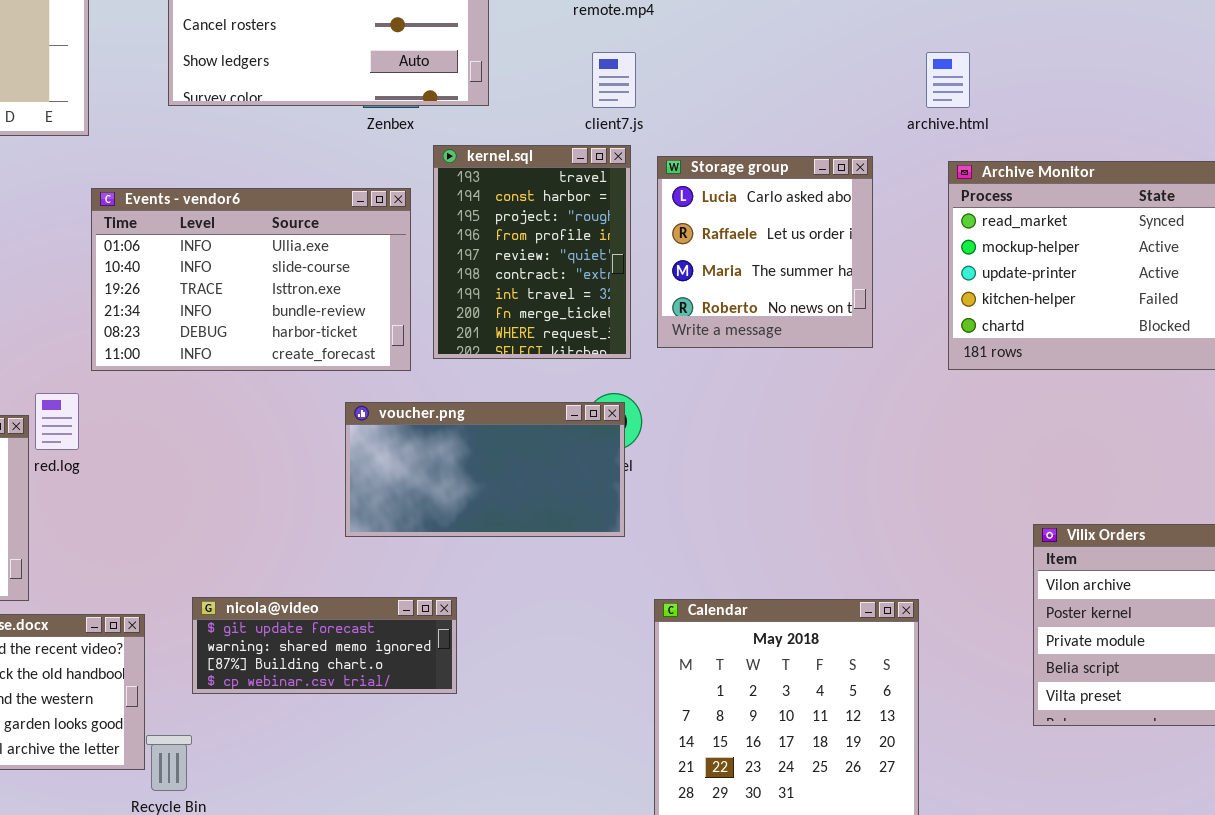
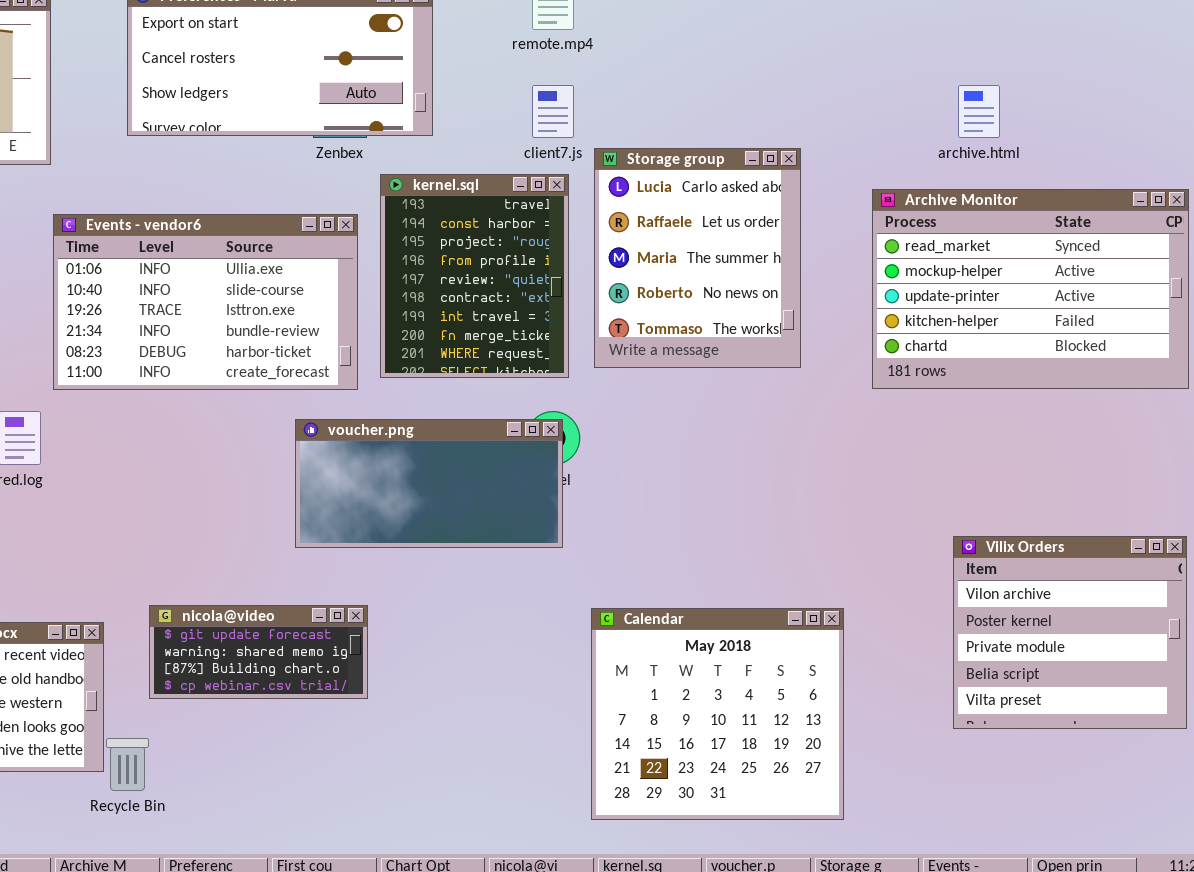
archive.html: [926,52,970,108] -> [958,85,1000,138], moved
Storage group: [657,156,873,348] -> [594,148,801,368], resized
nicola@video: [192,597,457,694] -> [149,605,368,699], resized

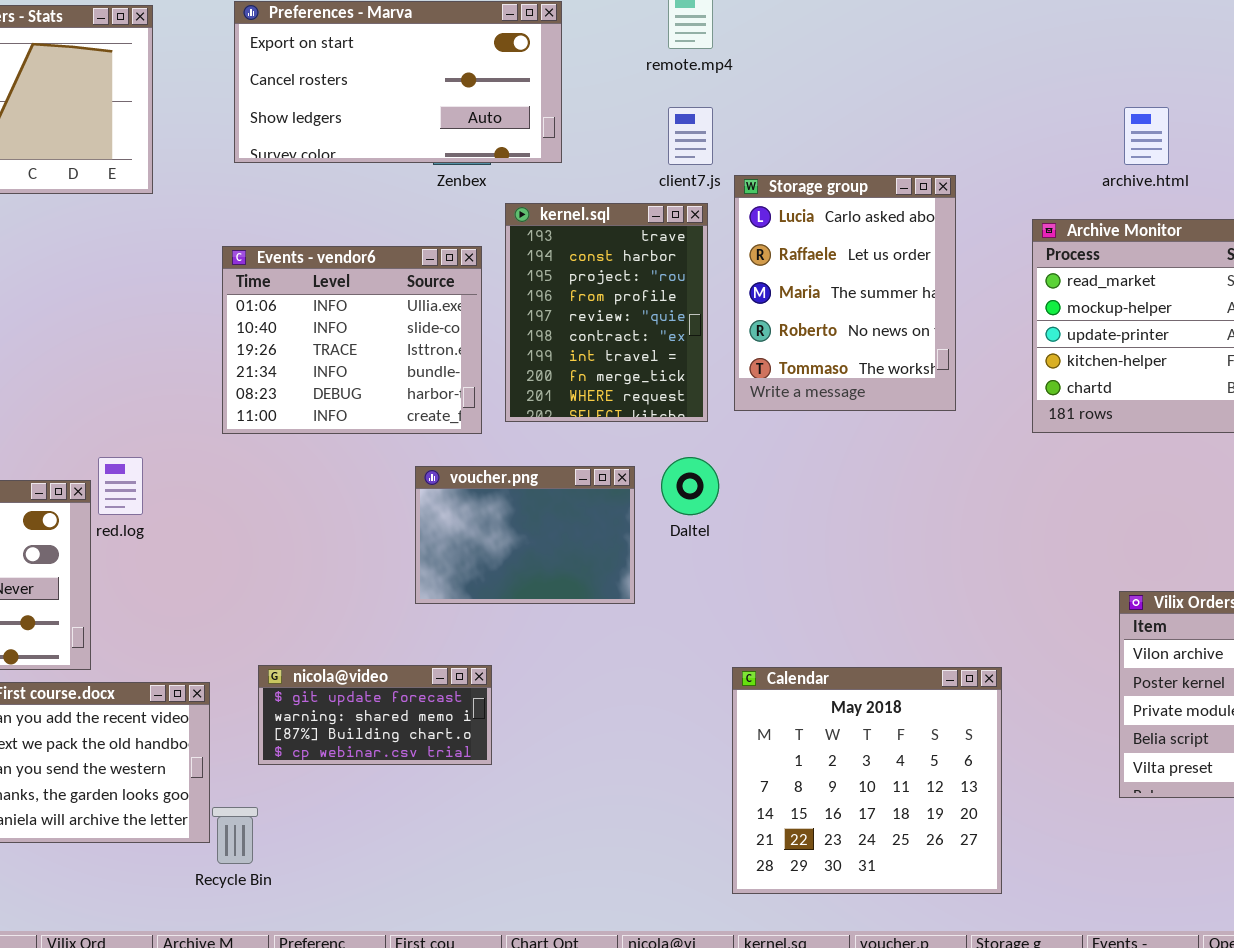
Events - vendor6: [53,214,358,390] -> [222,246,482,434], resized
voucher.png: [295,419,563,548] -> [415,466,635,604], resized

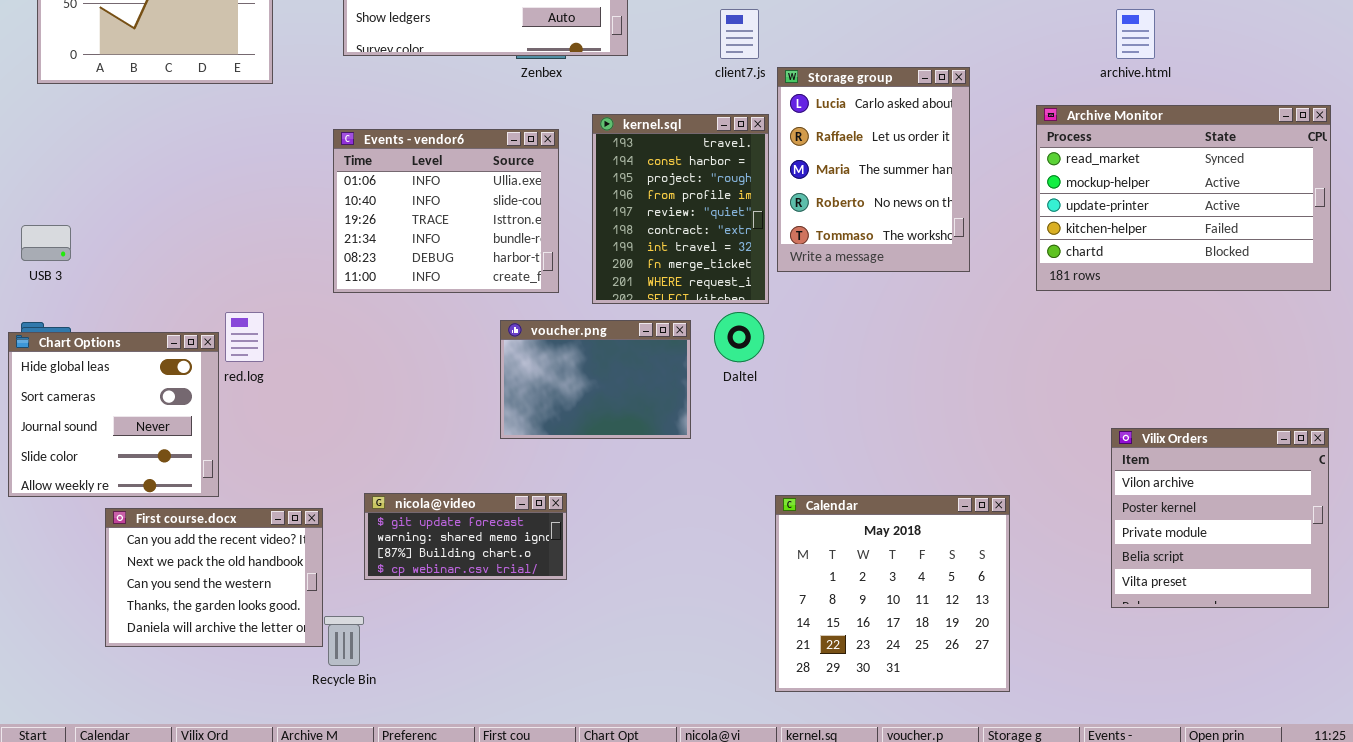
kernel.sql: [505,203,708,422] -> [592,114,769,304], moved

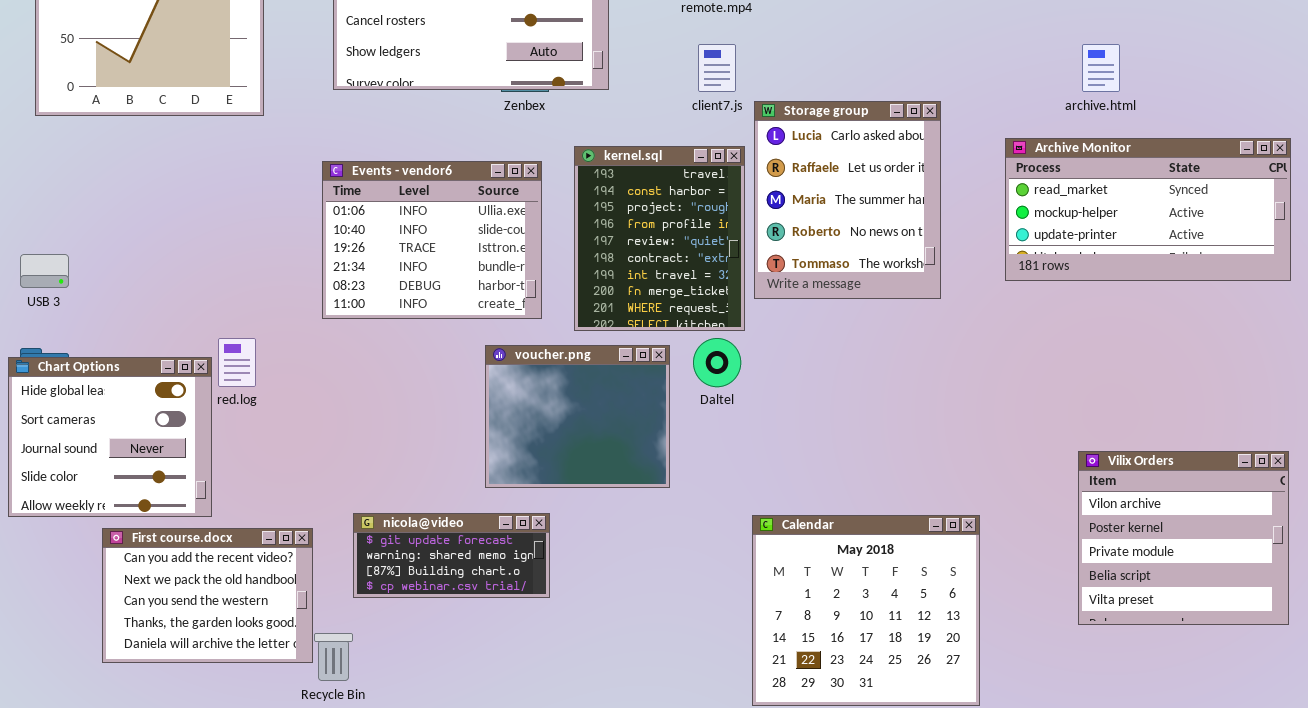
Archive Monitor: [1036,105,1331,291] -> [1005,138,1291,281], resized
voucher.png: [500,320,691,439] -> [485,345,670,488], resized

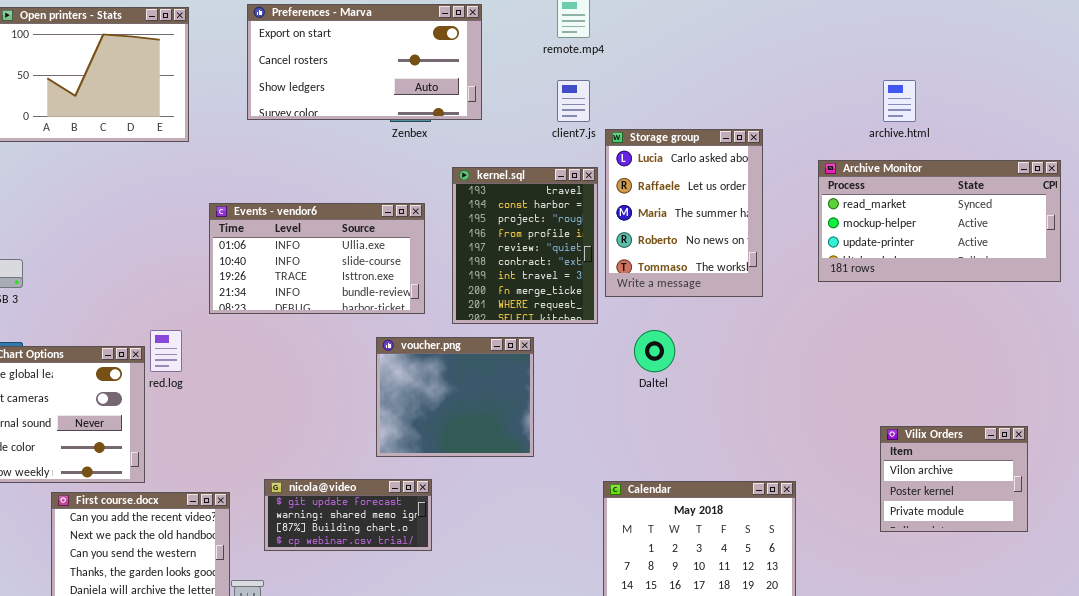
Events - vendor6: [322,161,542,319] -> [209,203,425,314], resized
Daltel: [693,338,741,387] -> [634,330,675,372], moved
Vilix Orders: [1078,451,1289,625] -> [880,426,1028,532], resized

